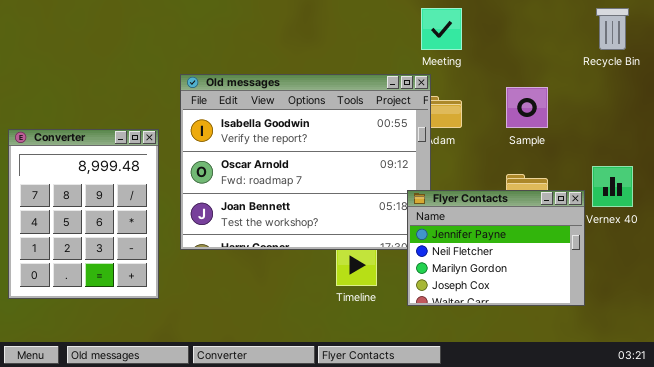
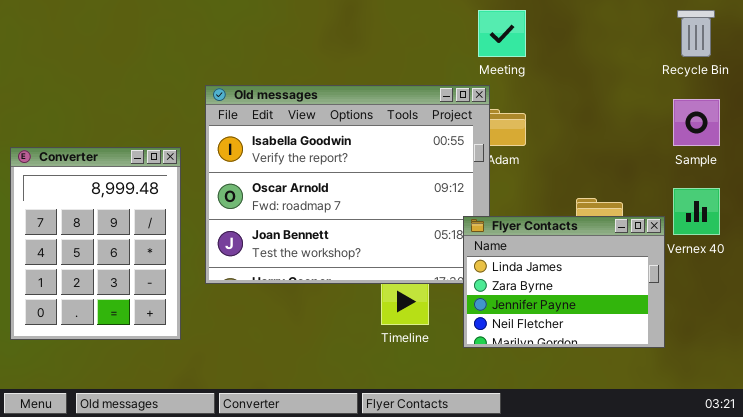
Sample: [506,87,548,128] -> [673,99,720,146], moved
Flyer Contacts: [407,190,585,306] -> [463,216,665,348], scrolled up 2 rows

